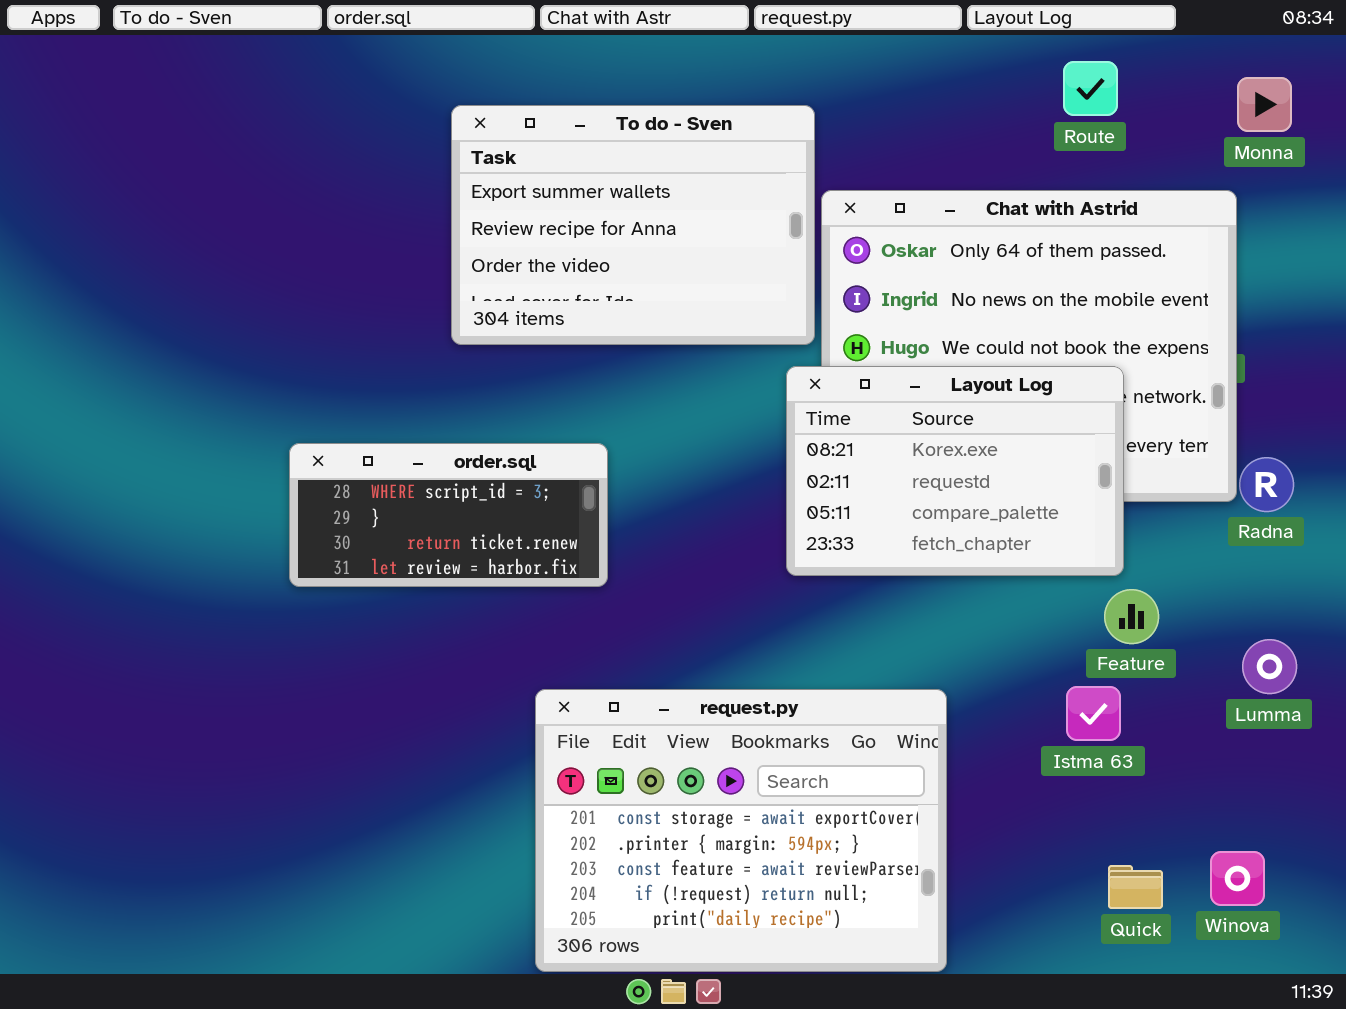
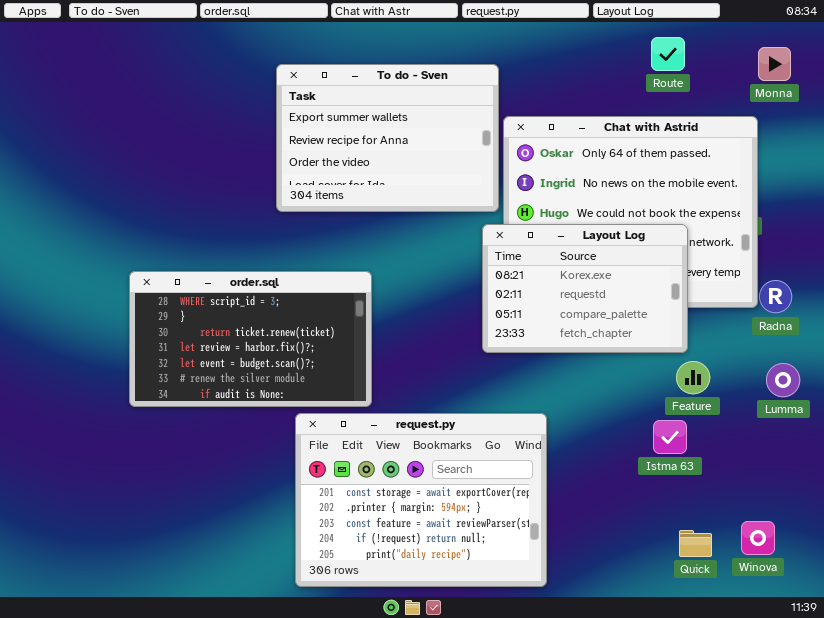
order.sql: [289,443,608,587] -> [129,271,372,407], resized
Lumma: [1242,639,1297,694] -> [766,363,800,397], moved
request.py: [535,689,947,972] -> [295,413,547,587], moved

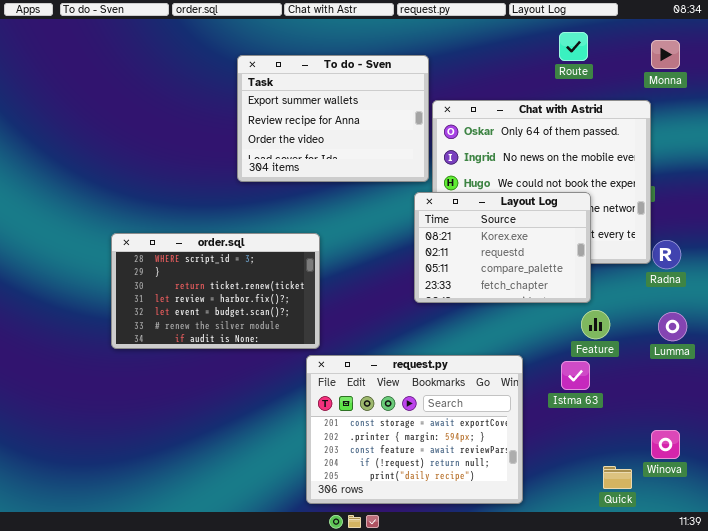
request.py: [295,413,547,587] -> [306,355,523,504], moved
Winova: [741,521,775,555] -> [651,430,680,459], moved
Quick: [679,530,712,557] -> [603,466,632,489], moved

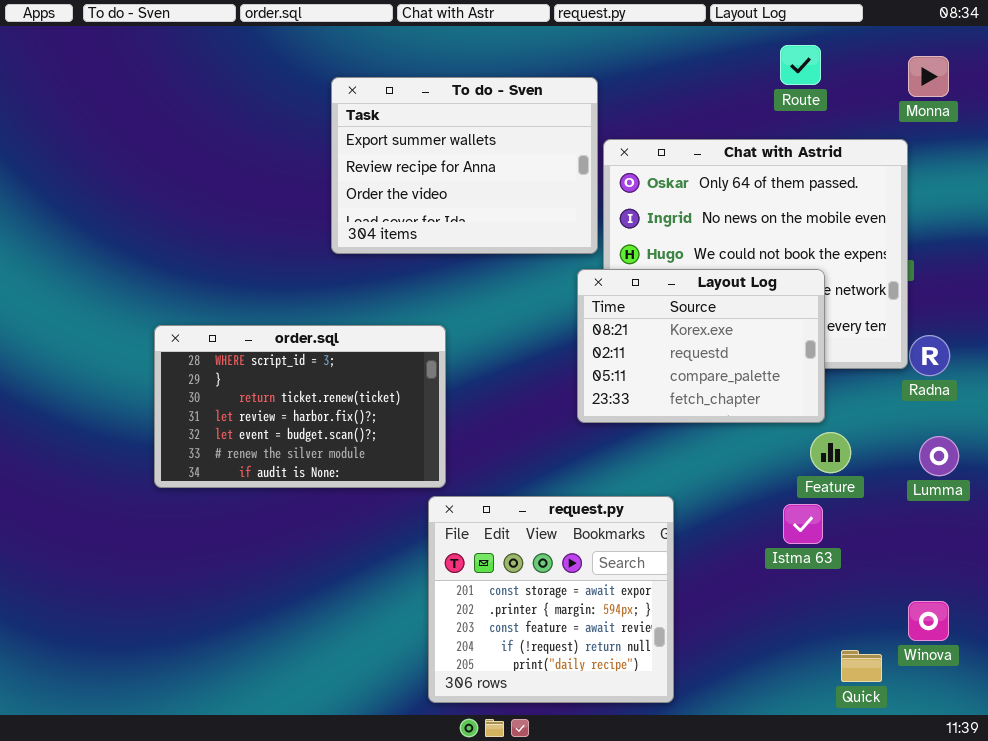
request.py: [306,355,523,504] -> [428,496,674,703], resized

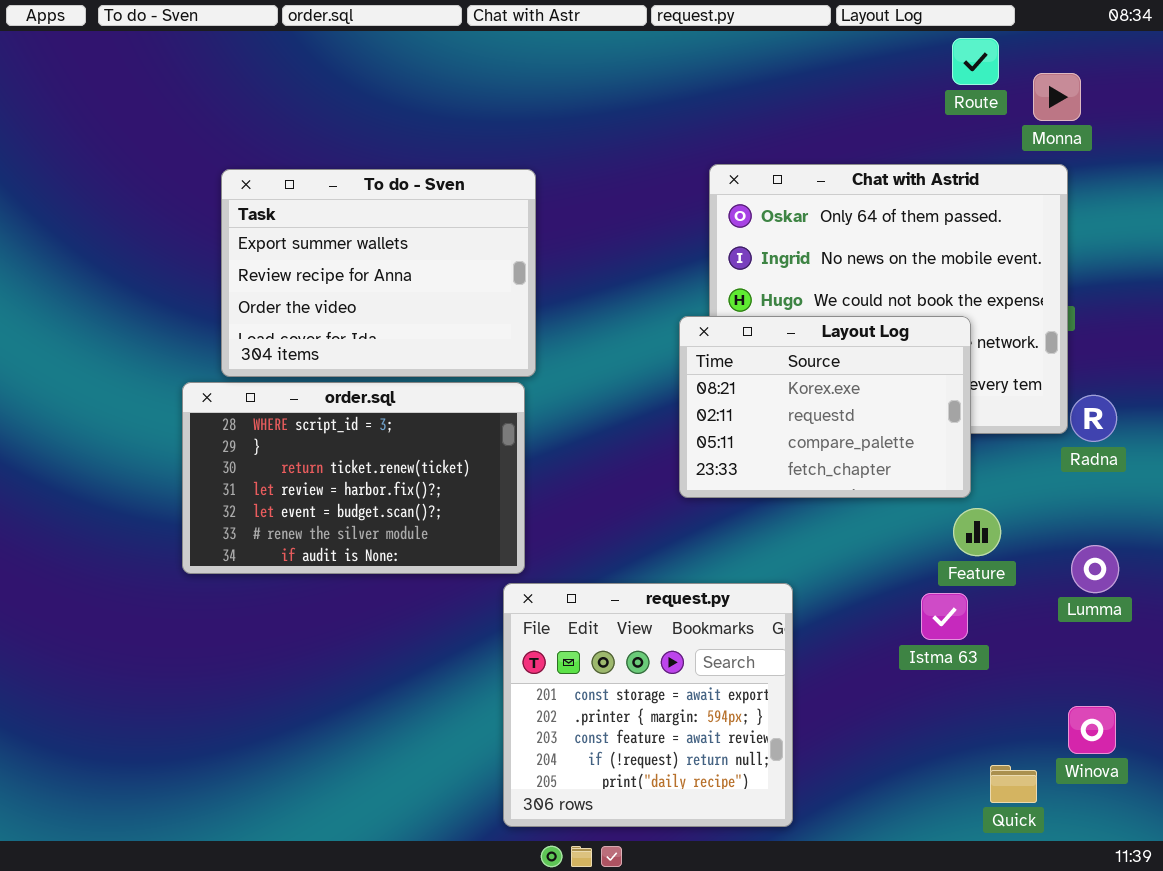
Route: [780,45,821,85] -> [952,38,999,85], moved
Monna: [908,56,949,97] -> [1033,73,1081,121], moved
To do - Sven: [331,77,598,254] -> [221,169,536,377], moved
Lumma: [919,436,959,476] -> [1071,545,1119,593], moved

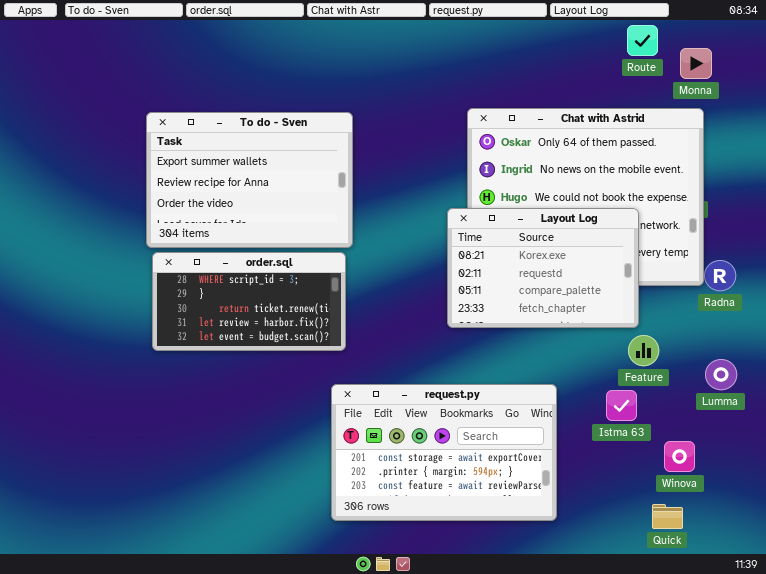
order.sql: [182,382,525,574] -> [152,252,346,351], resized
request.py: [503,583,793,827] -> [331,384,557,521], resized
Winova: [1068,706,1116,754] -> [664,441,695,472], moved

